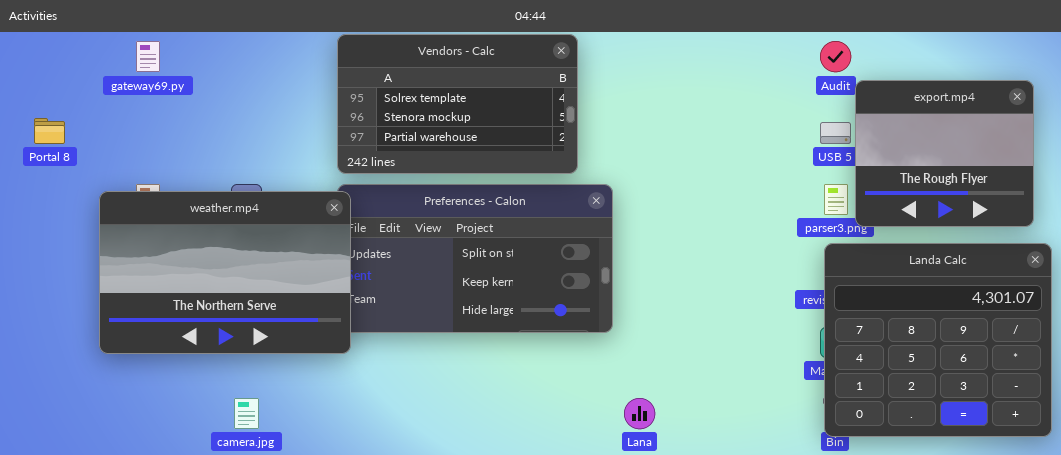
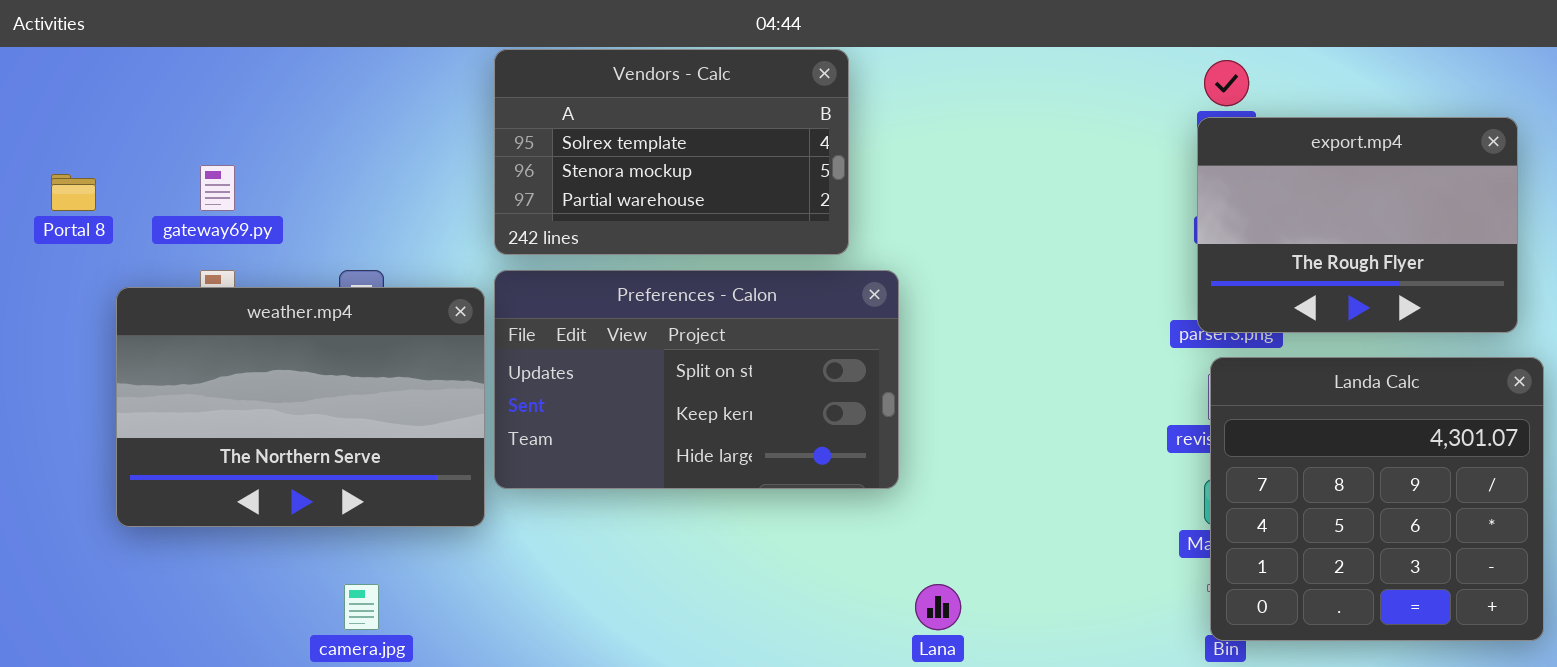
gateway69.py: [136,41,160,72] -> [200,165,235,211], moved
export.mp4: [855,80,1034,227] -> [1197,117,1518,333], resized
weather.mp4: [99,191,351,354] -> [116,287,485,527], moved

